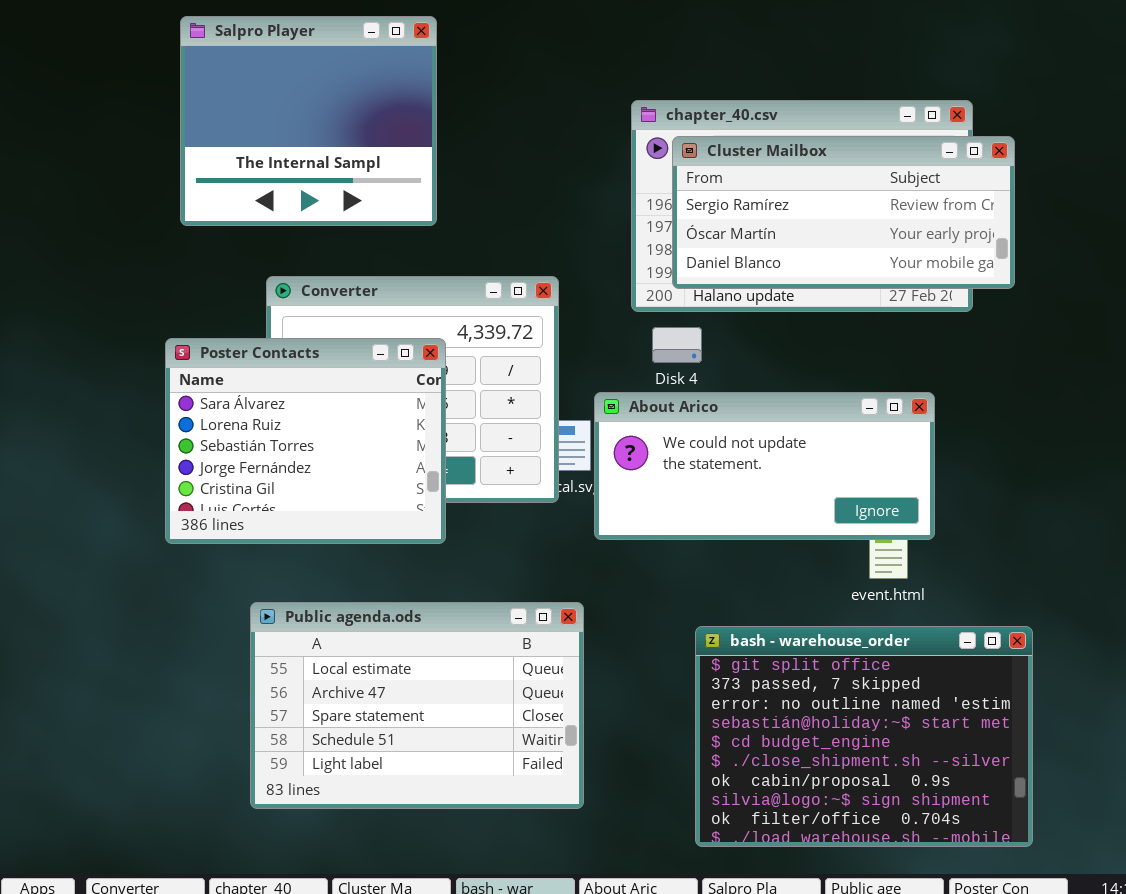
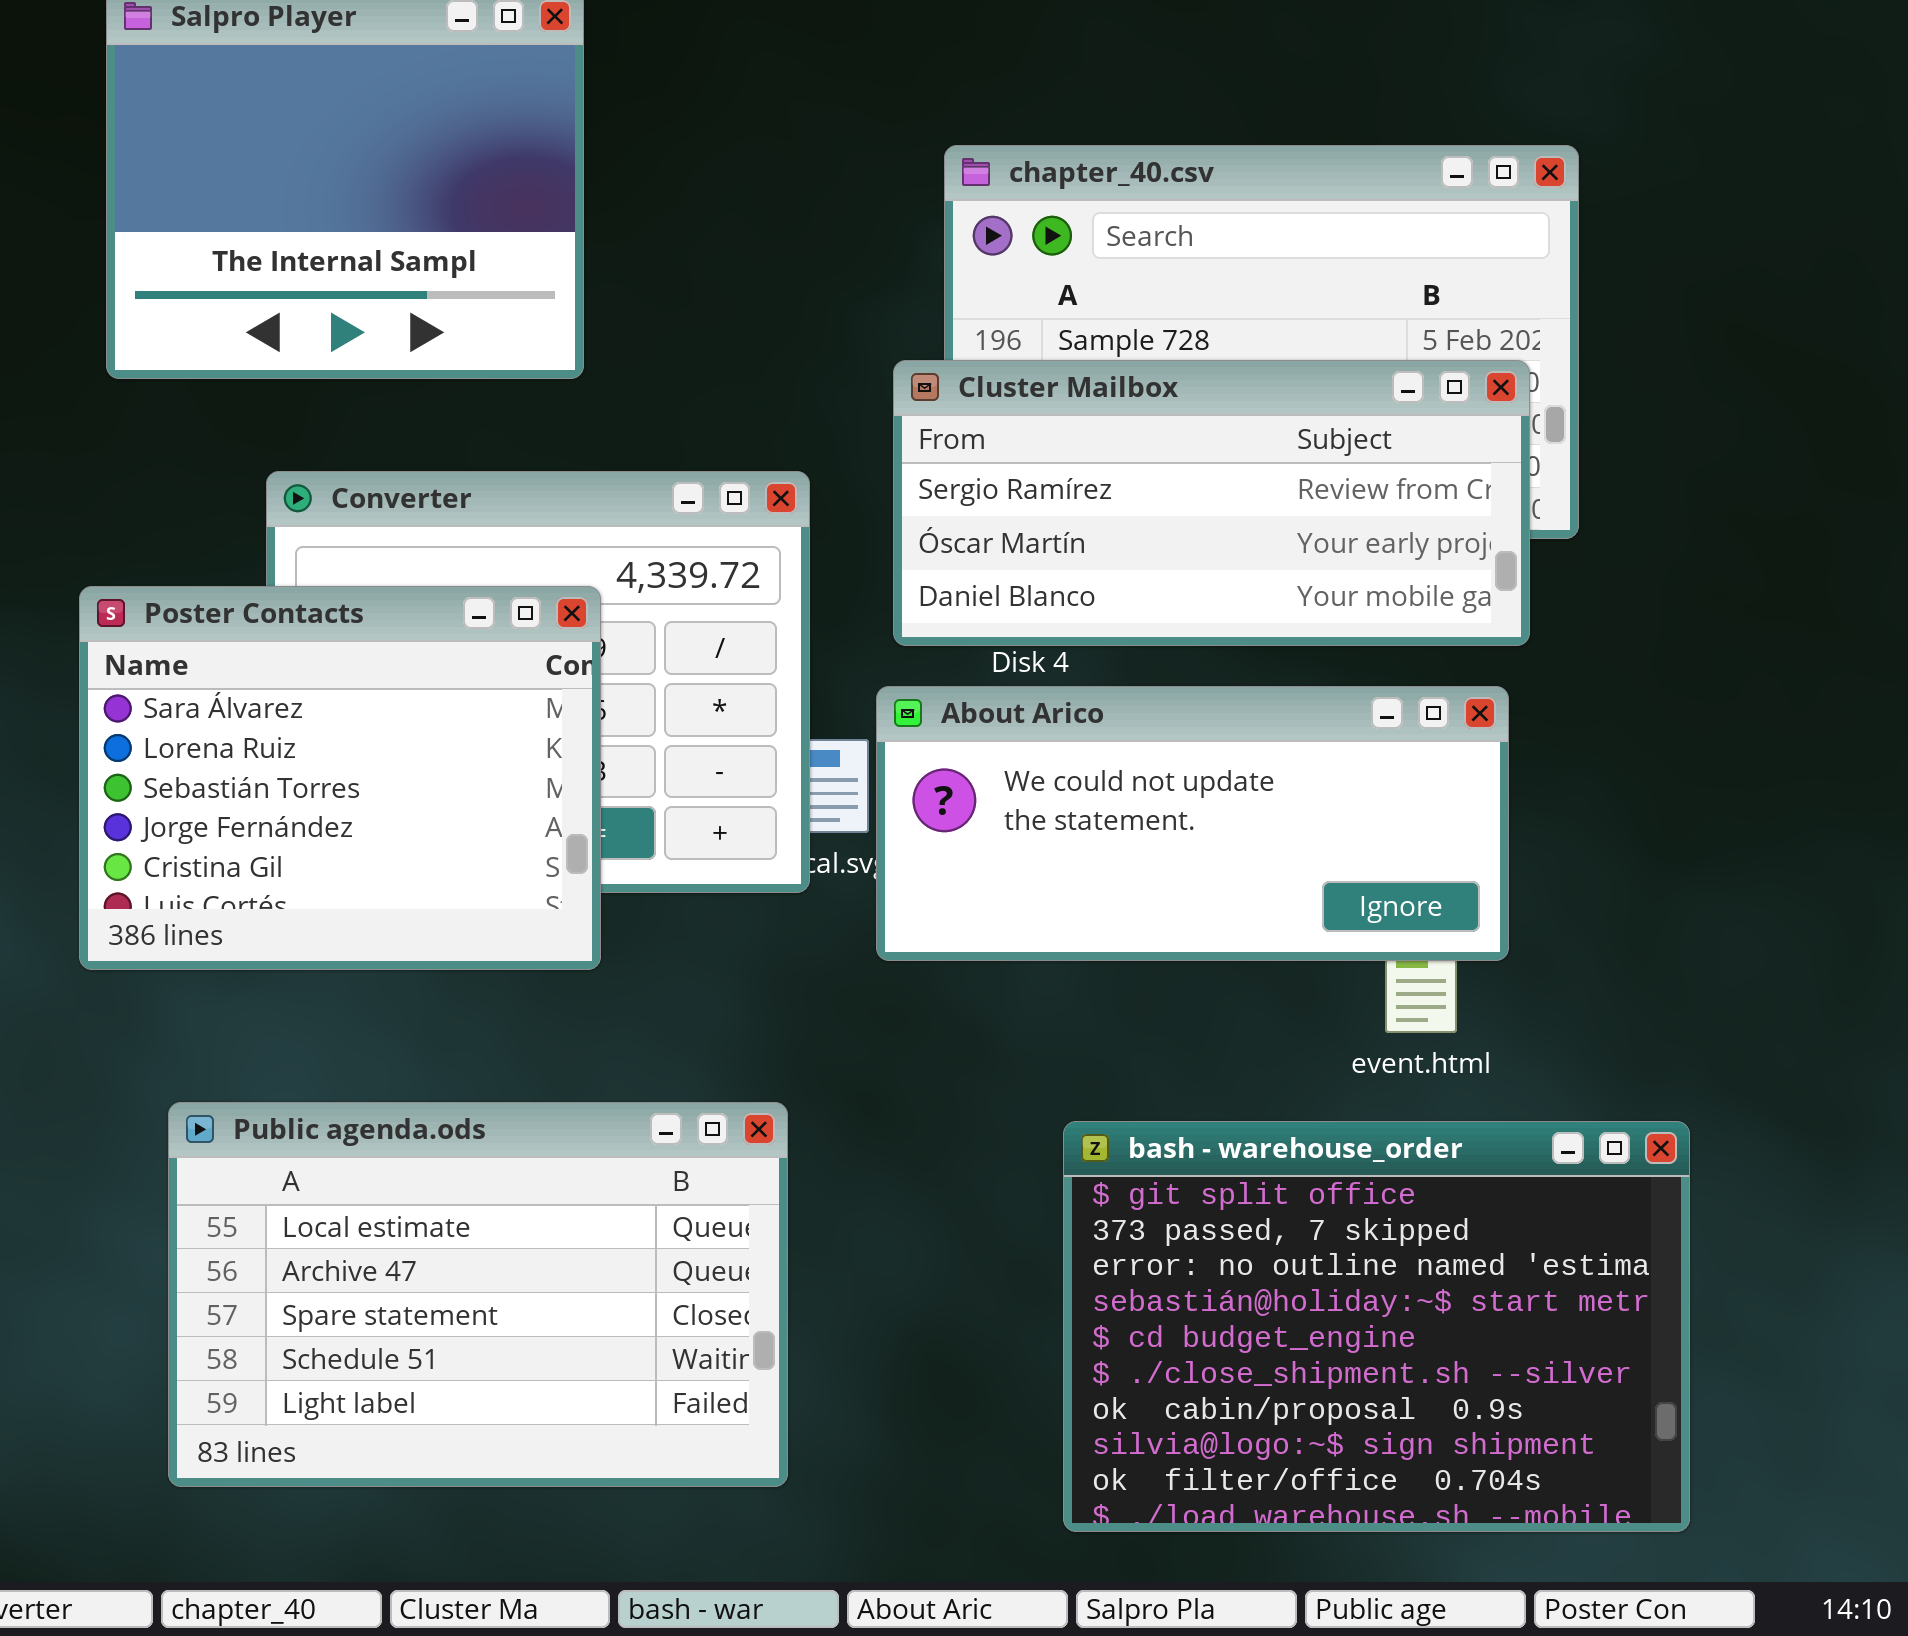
Cluster Mailbox: [672,136,1015,289] -> [893,360,1530,646], moved
Public agenda.ods: [250,602,584,809] -> [168,1102,788,1487], moved

